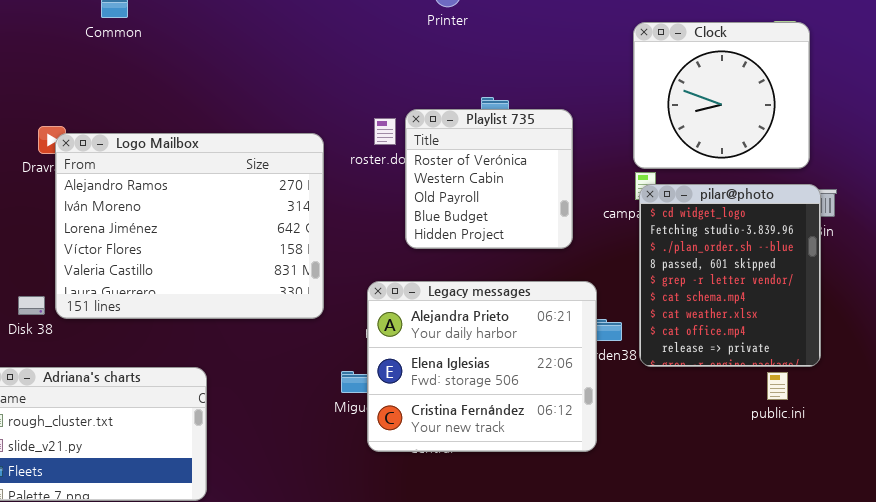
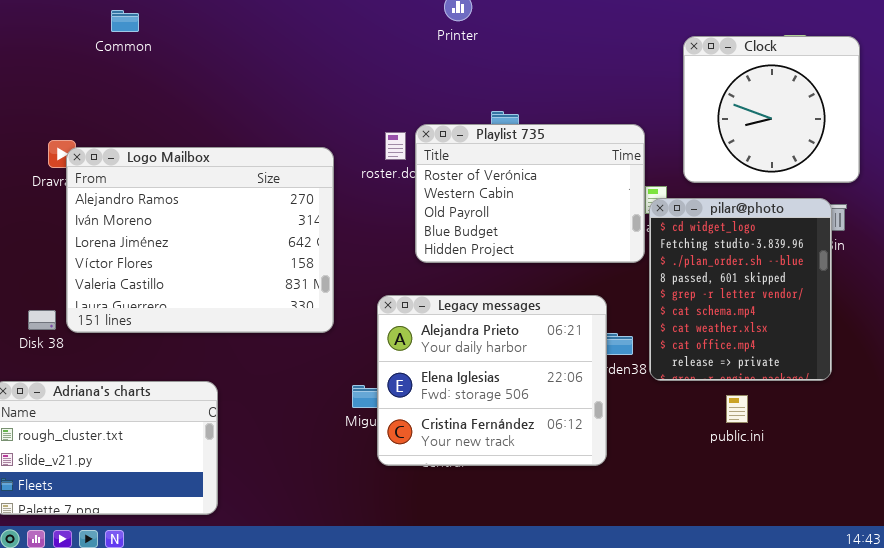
Clock: [633,22,810,169] -> [683,36,860,183], moved
Playlist 735: [405,109,573,249] -> [415,124,645,263], resized
public.ini: [767,372,788,400] -> [726,395,748,423], moved

